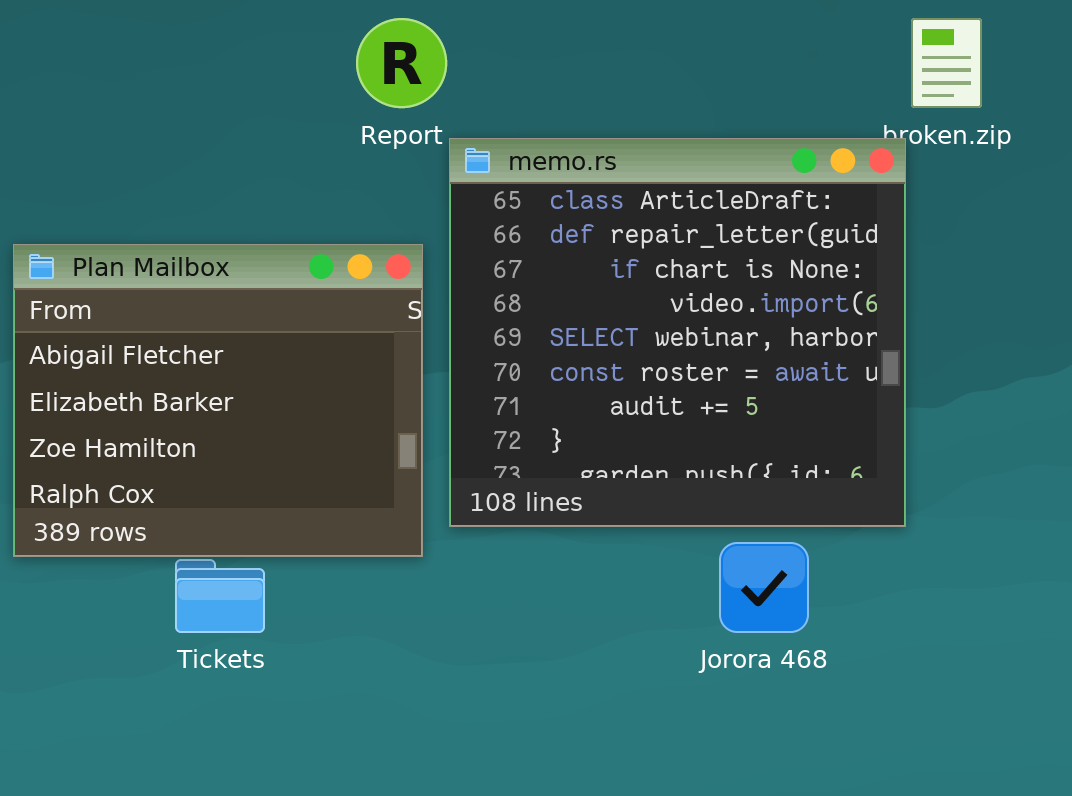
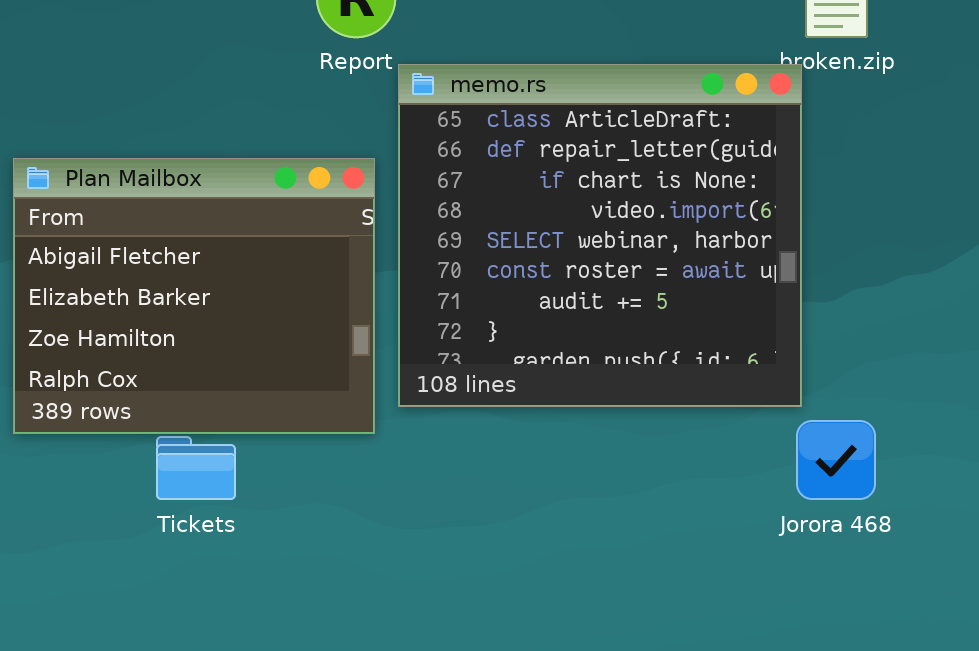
Jorora 468: [719,542,809,633] -> [796,420,876,500], moved

